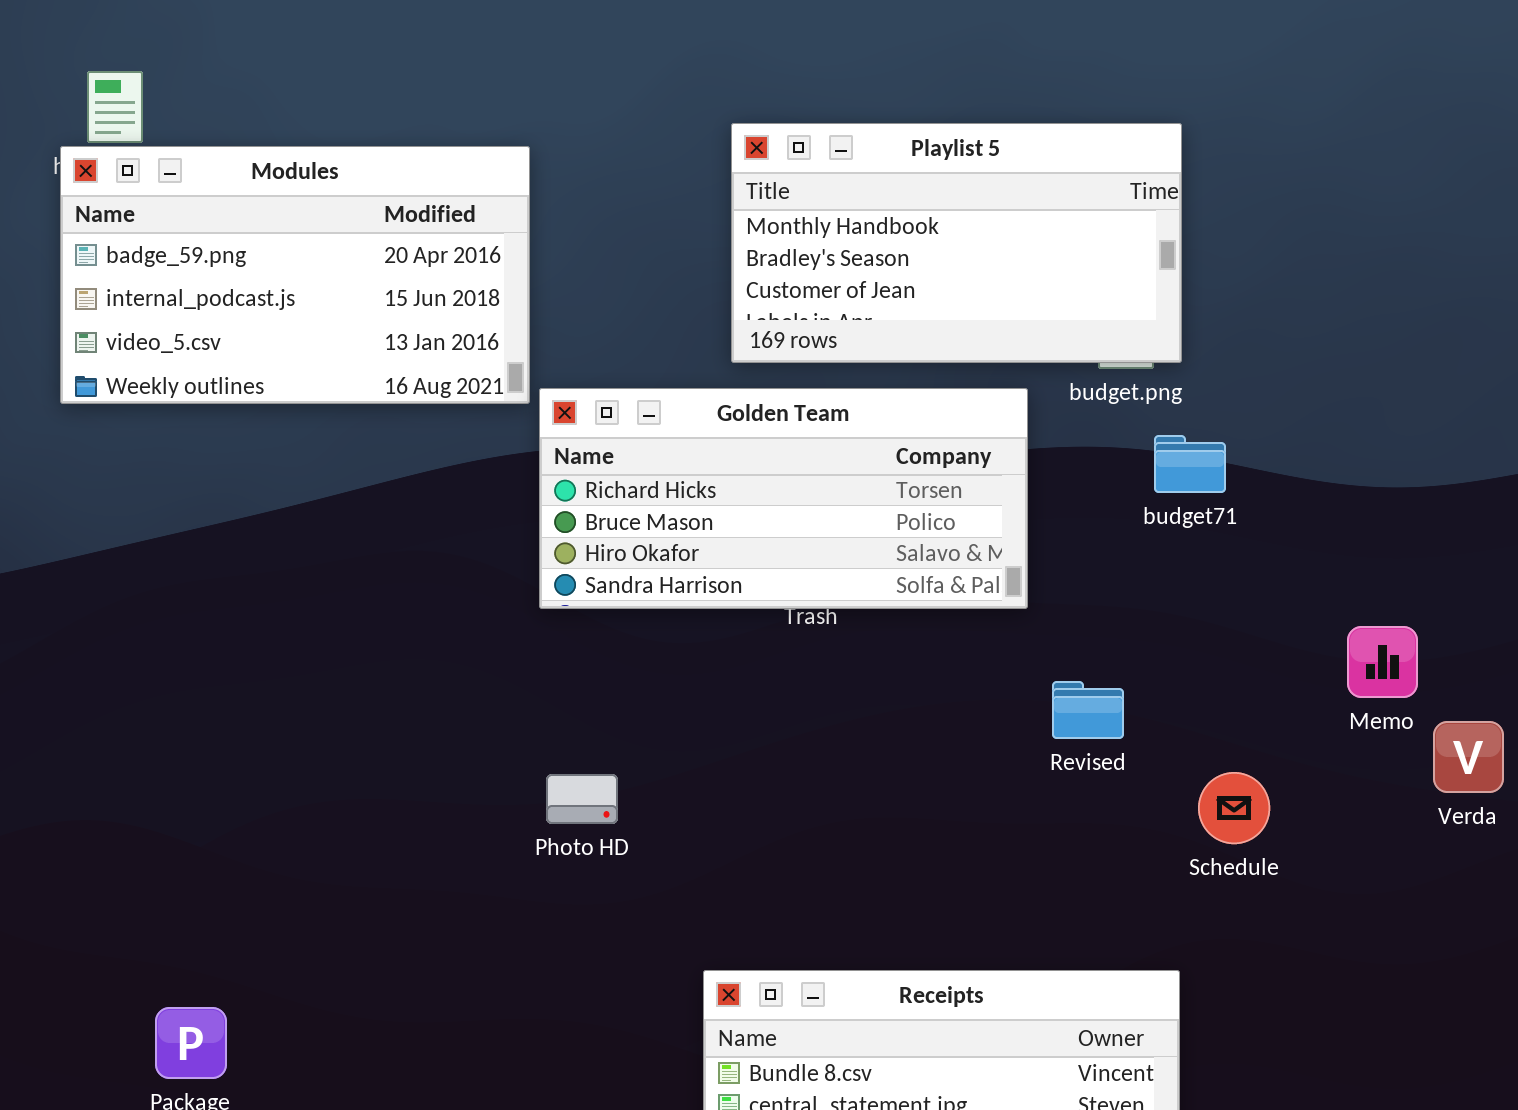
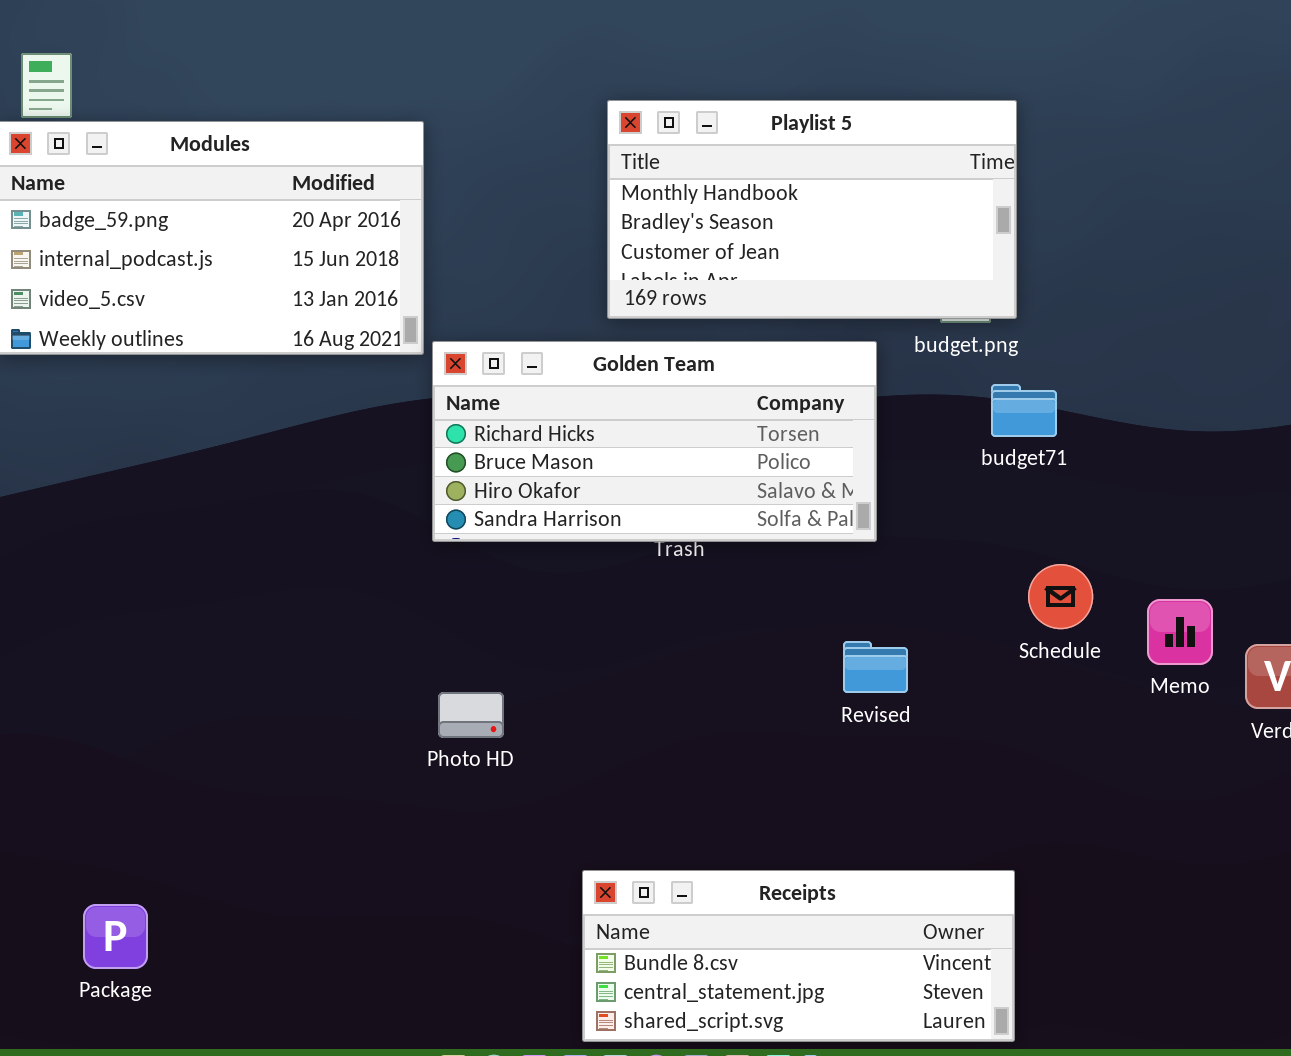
Memo: [1347,626,1418,698] -> [1147,599,1213,665], moved
Revised: [1052,681,1124,739] -> [843,641,908,693], moved
Schedule: [1198,772,1270,844] -> [1028,564,1093,629], moved

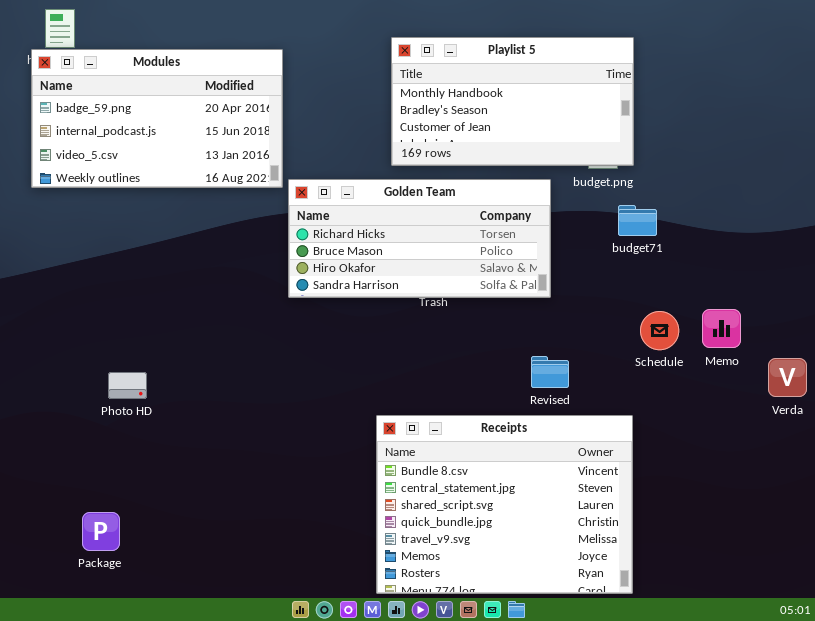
Memo: [1147,599,1213,665] -> [702,309,741,348], moved
Photo HD: [438,692,504,738] -> [108,372,147,399], moved
Receipts: [582,870,1015,1042] -> [376,415,633,594], resized

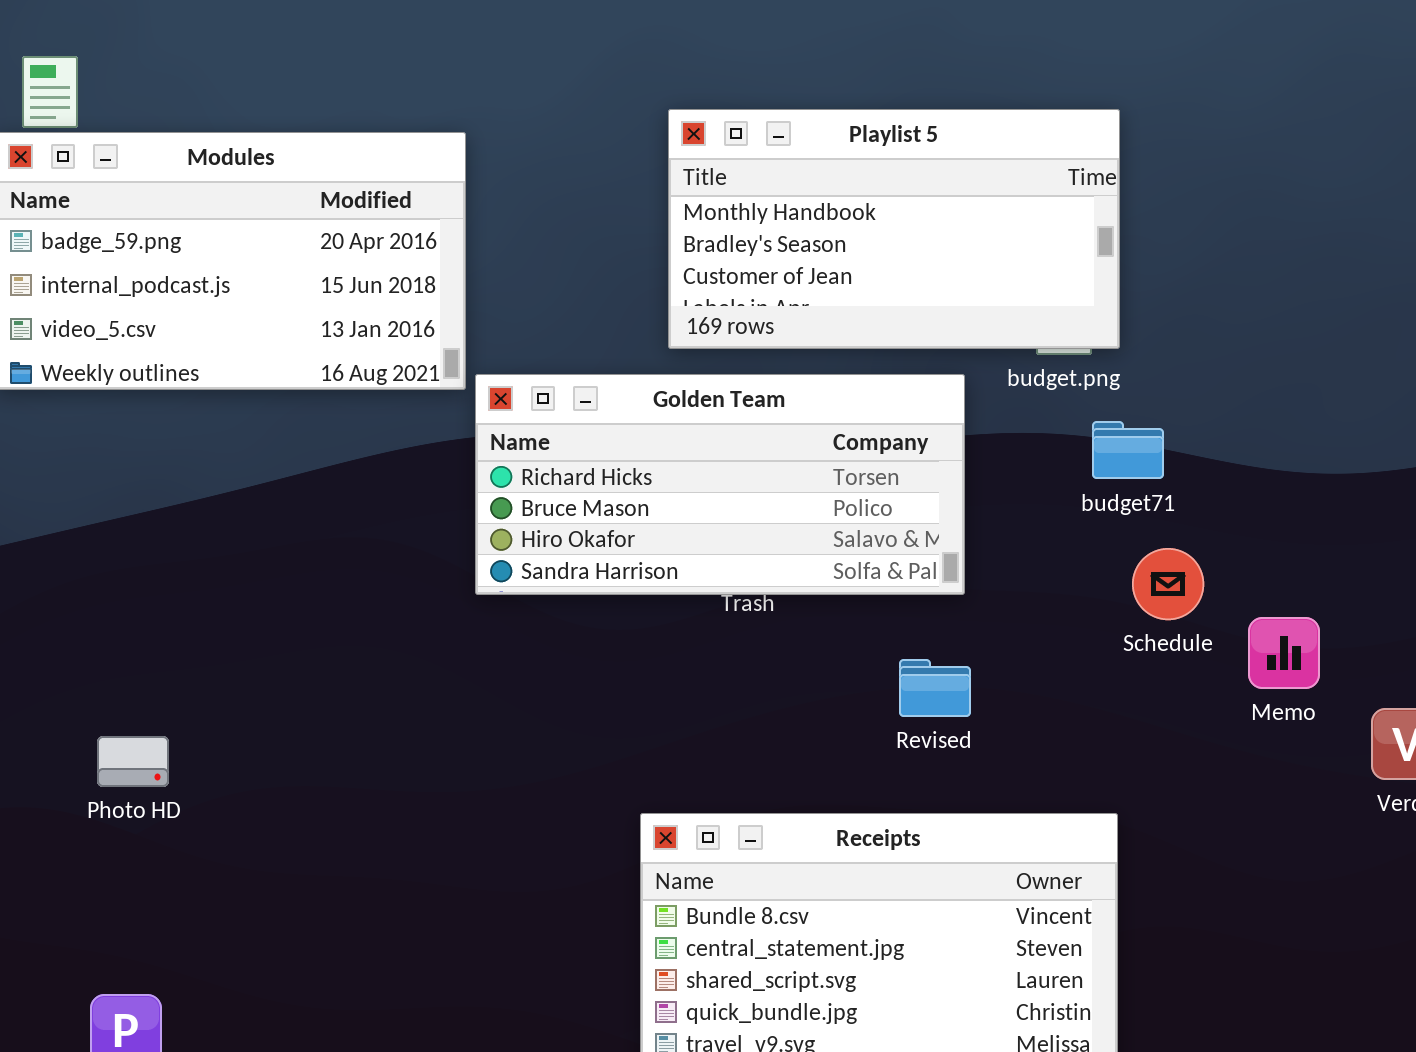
Schedule: [640,311,679,350] -> [1132,548,1204,620], moved
Revised: [531,356,569,388] -> [899,659,971,717], moved
Photo HD: [108,372,147,399] -> [97,736,169,787], moved

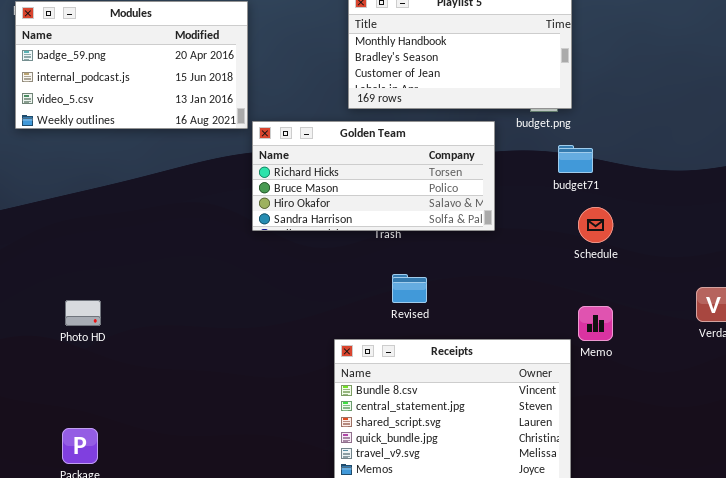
Memo: [1248,617,1320,689] -> [578,306,613,341], moved
Revised: [899,659,971,717] -> [392,274,427,303], moved

